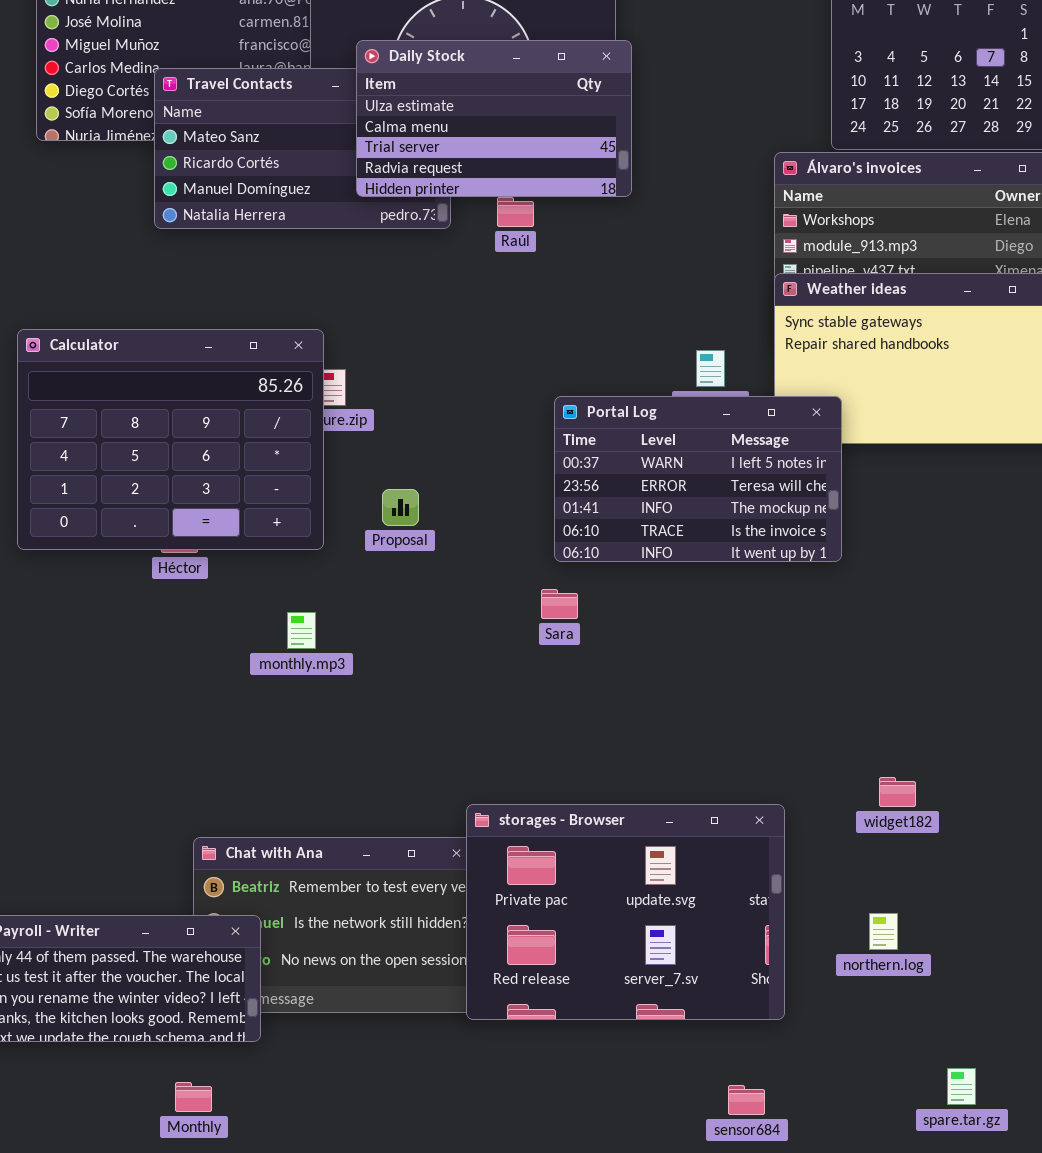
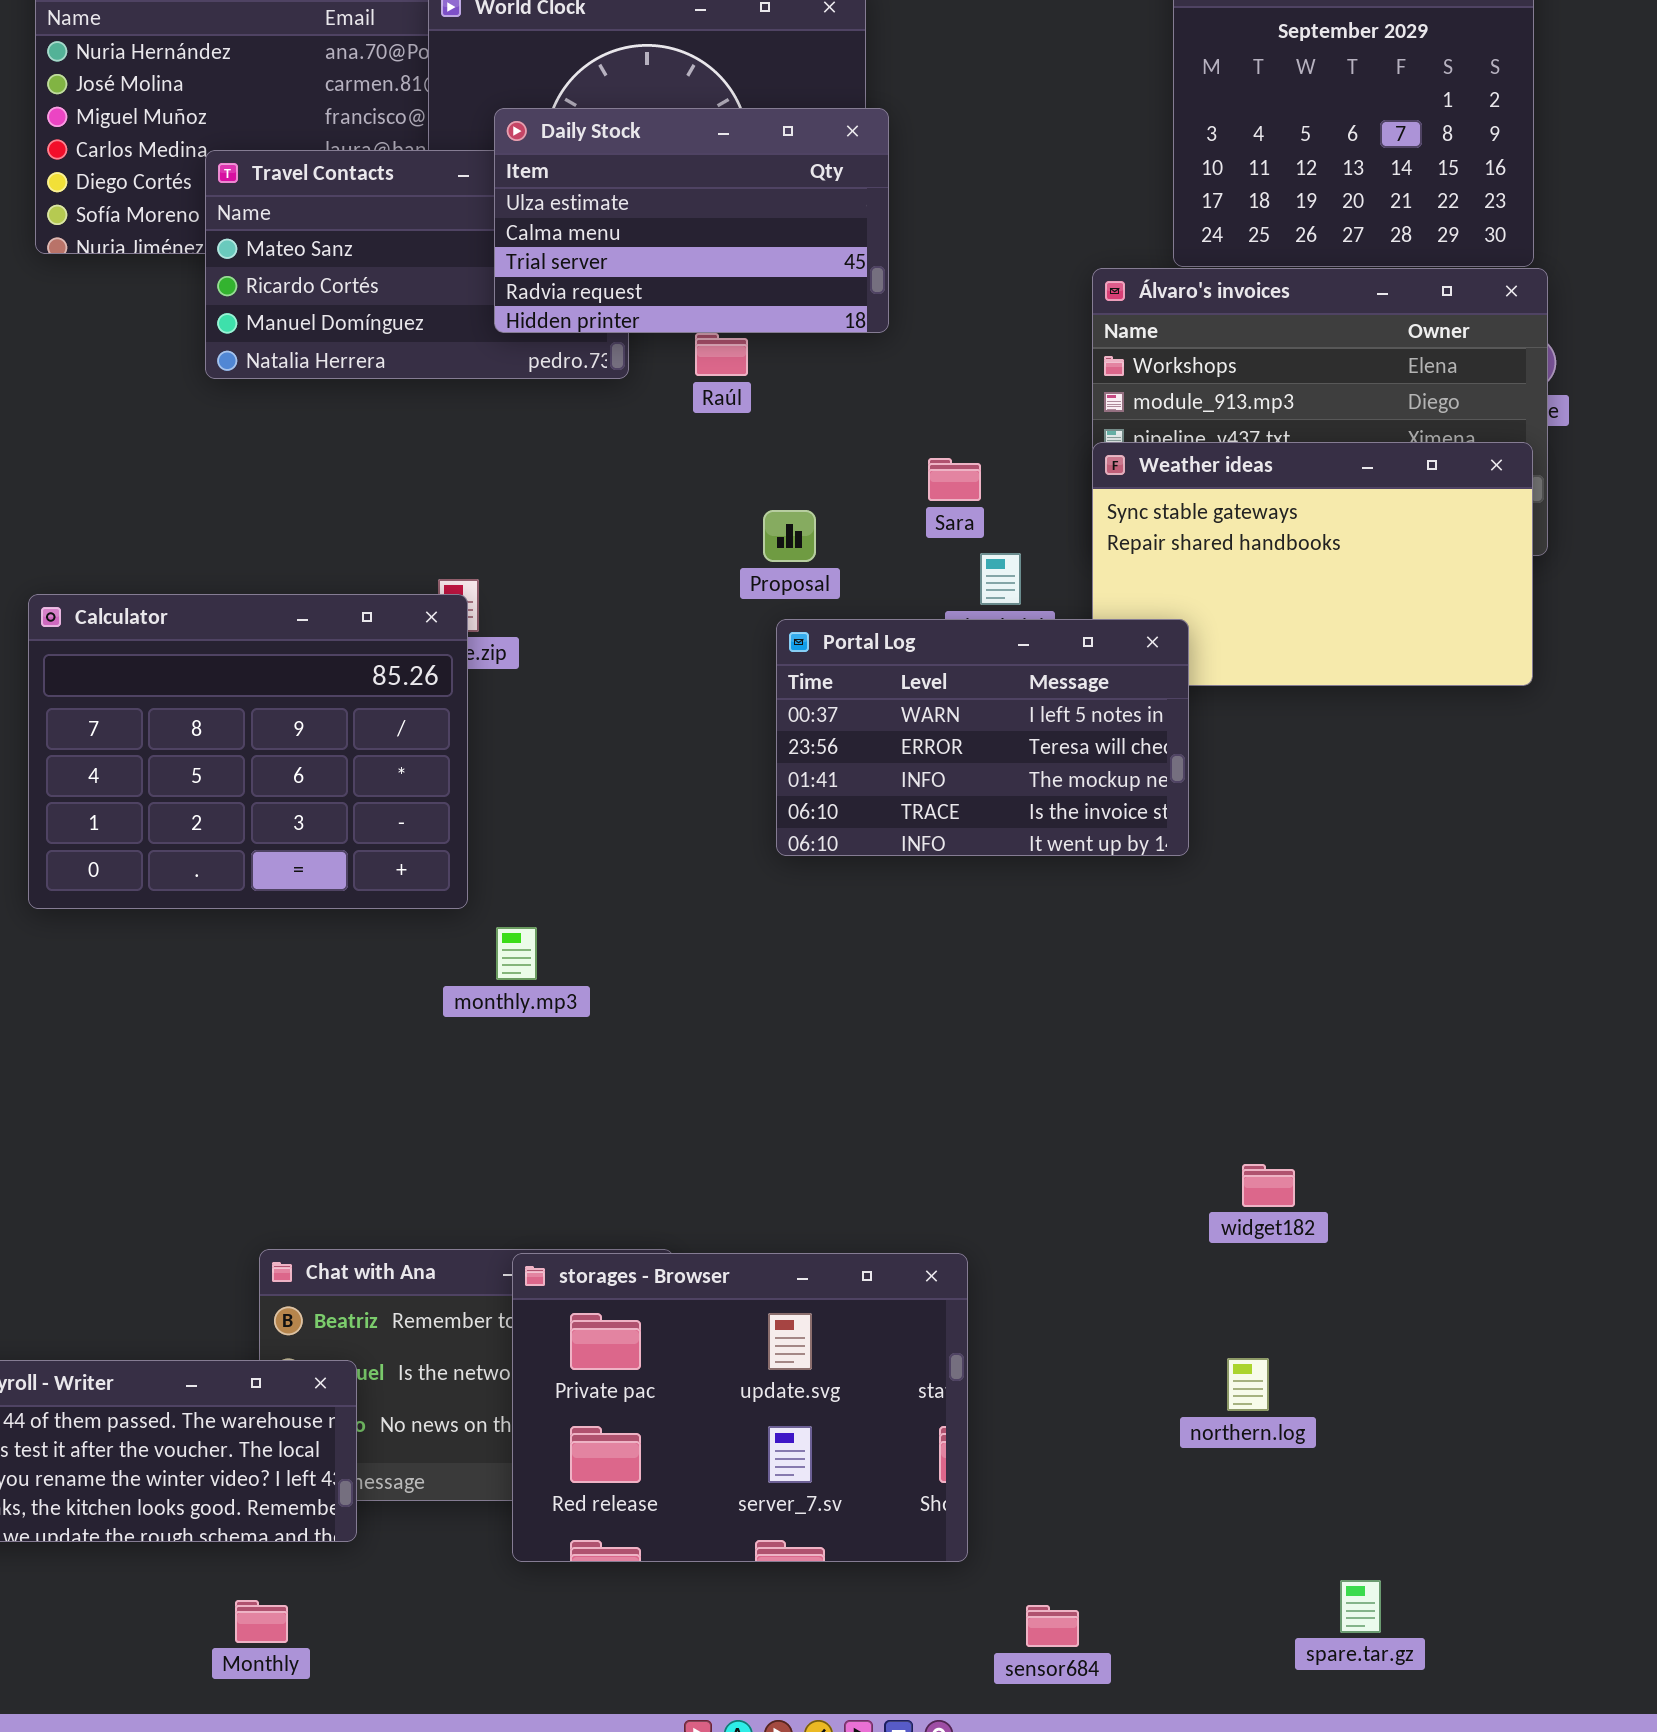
Calculator: [17,329,324,550] -> [28,594,468,909], moved
Proposal: [382,489,419,526] -> [763,510,816,562], moved
Sara: [541,589,578,619] -> [928,458,981,501], moved
monthly.mp3: [287,612,316,649] -> [496,927,537,980], moved
storages - Browser: [466,804,785,1020] -> [512,1253,968,1562], moved

